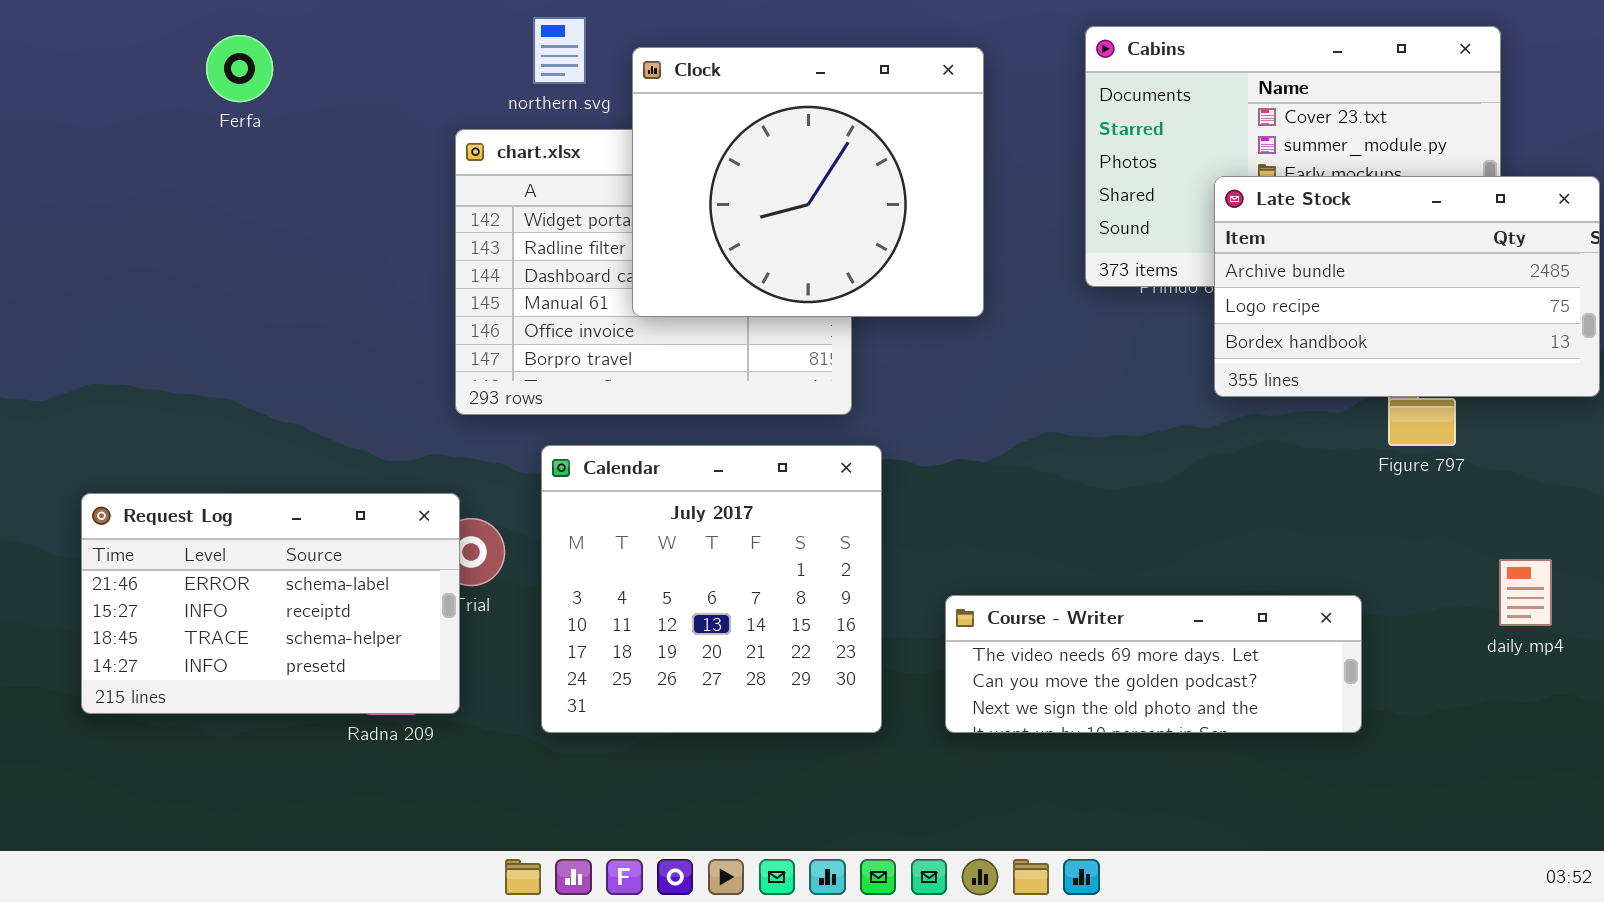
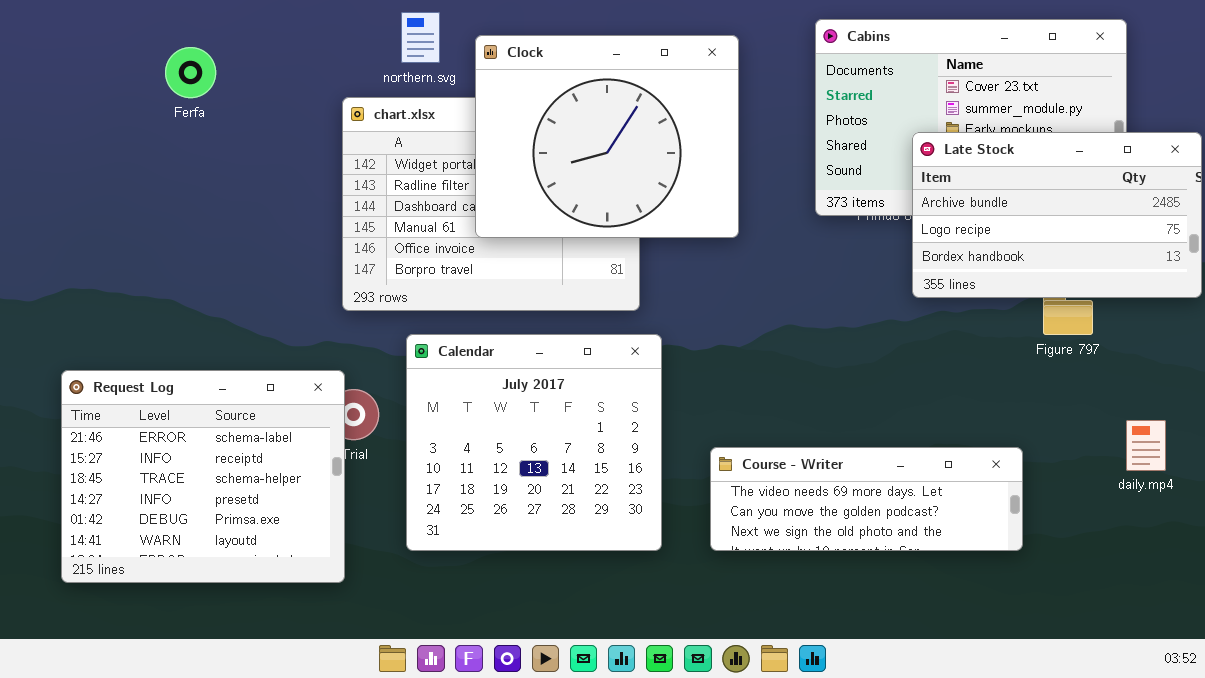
Ferfa: [206,35,273,102] -> [165,47,216,98], moved
Request Log: [81,493,460,714] -> [61,370,345,583], resized

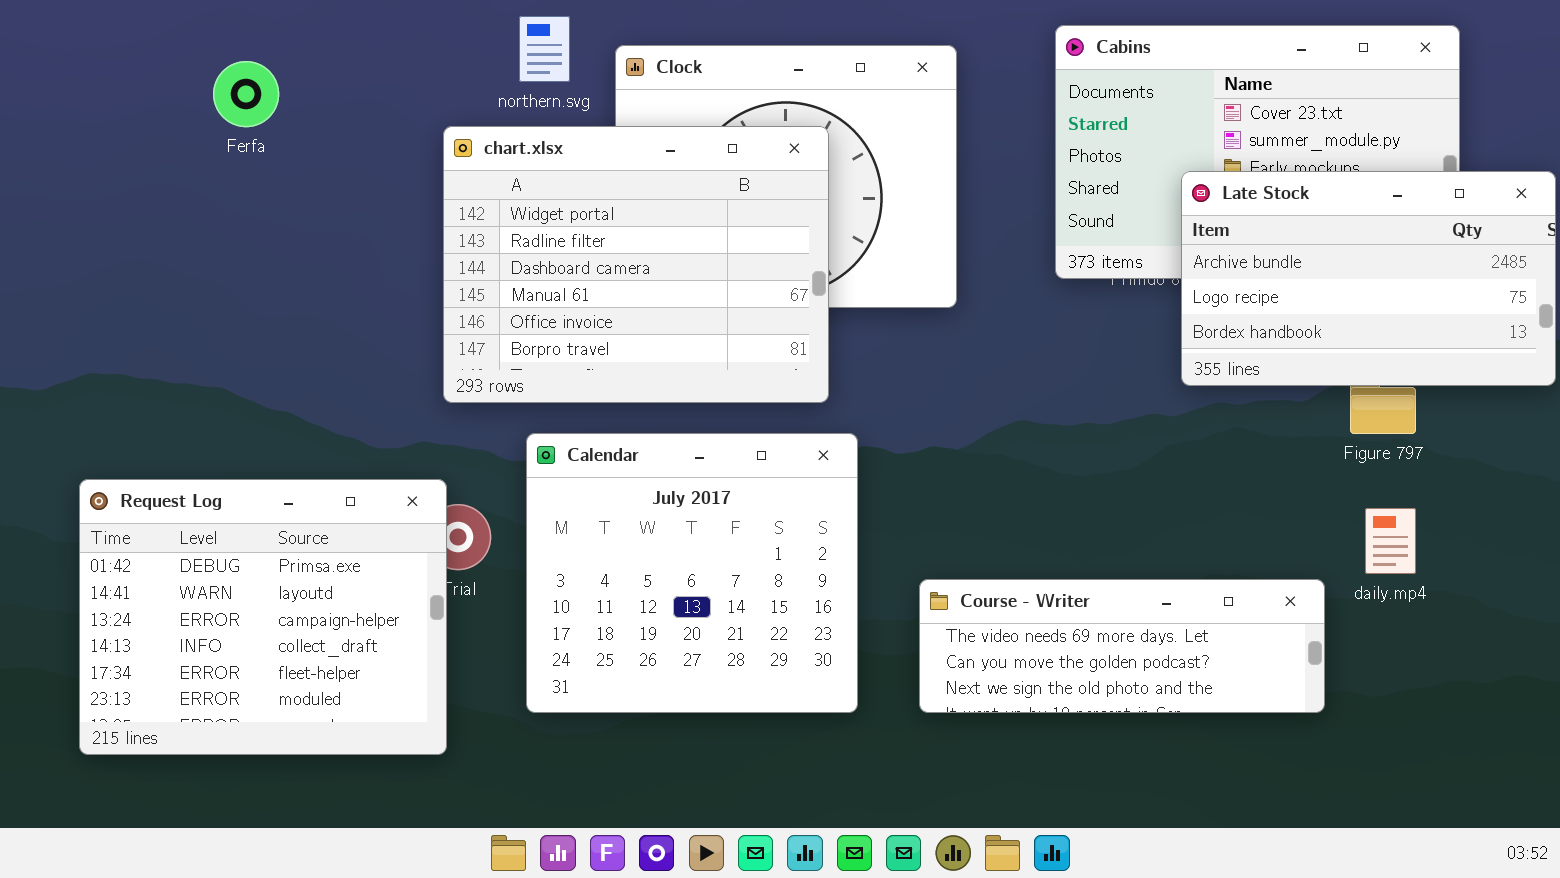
chart.xlsx: [342,97,640,311] -> [443,126,829,403], raised
Request Log: [61,370,345,583] -> [79,479,447,755], scrolled down 4 rows
daily.mp4: [1126,420,1166,471] -> [1365,508,1416,574], moved

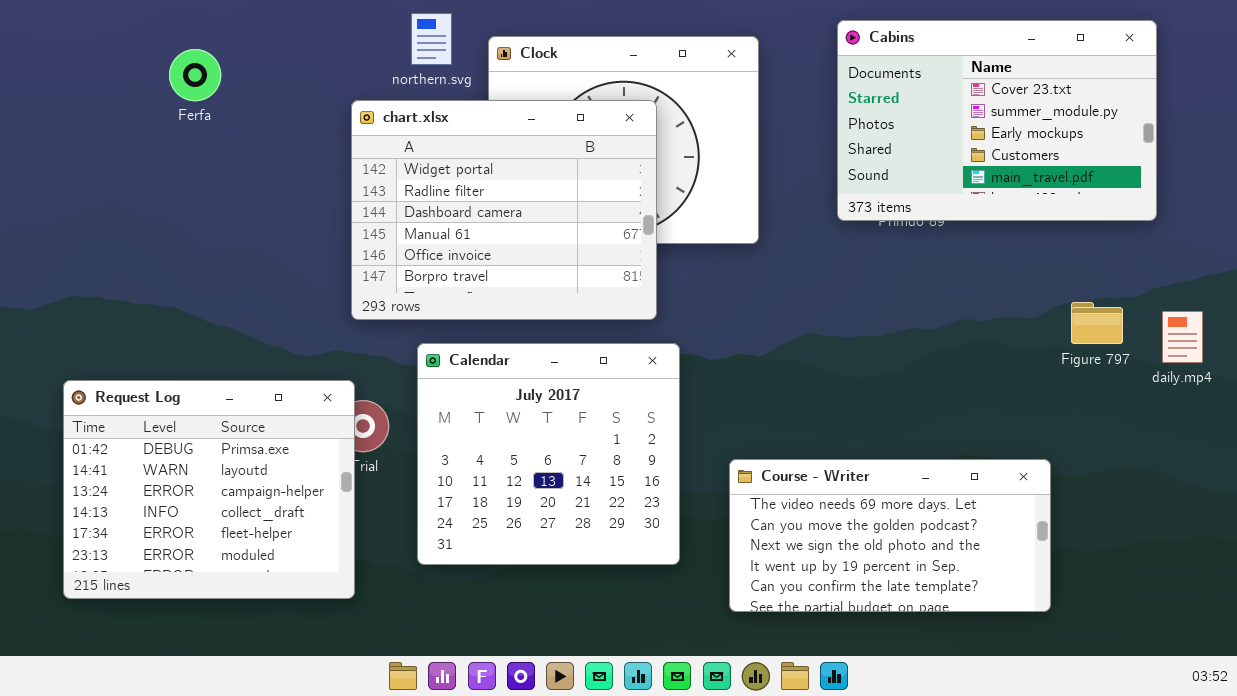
Late Stock: [1181,171,1556,386] -> none, closed
daily.mp4: [1365,508,1416,574] -> [1162,311,1203,363], moved
Course - Writer: [919,579,1325,713] -> [729,459,1051,612], resized

